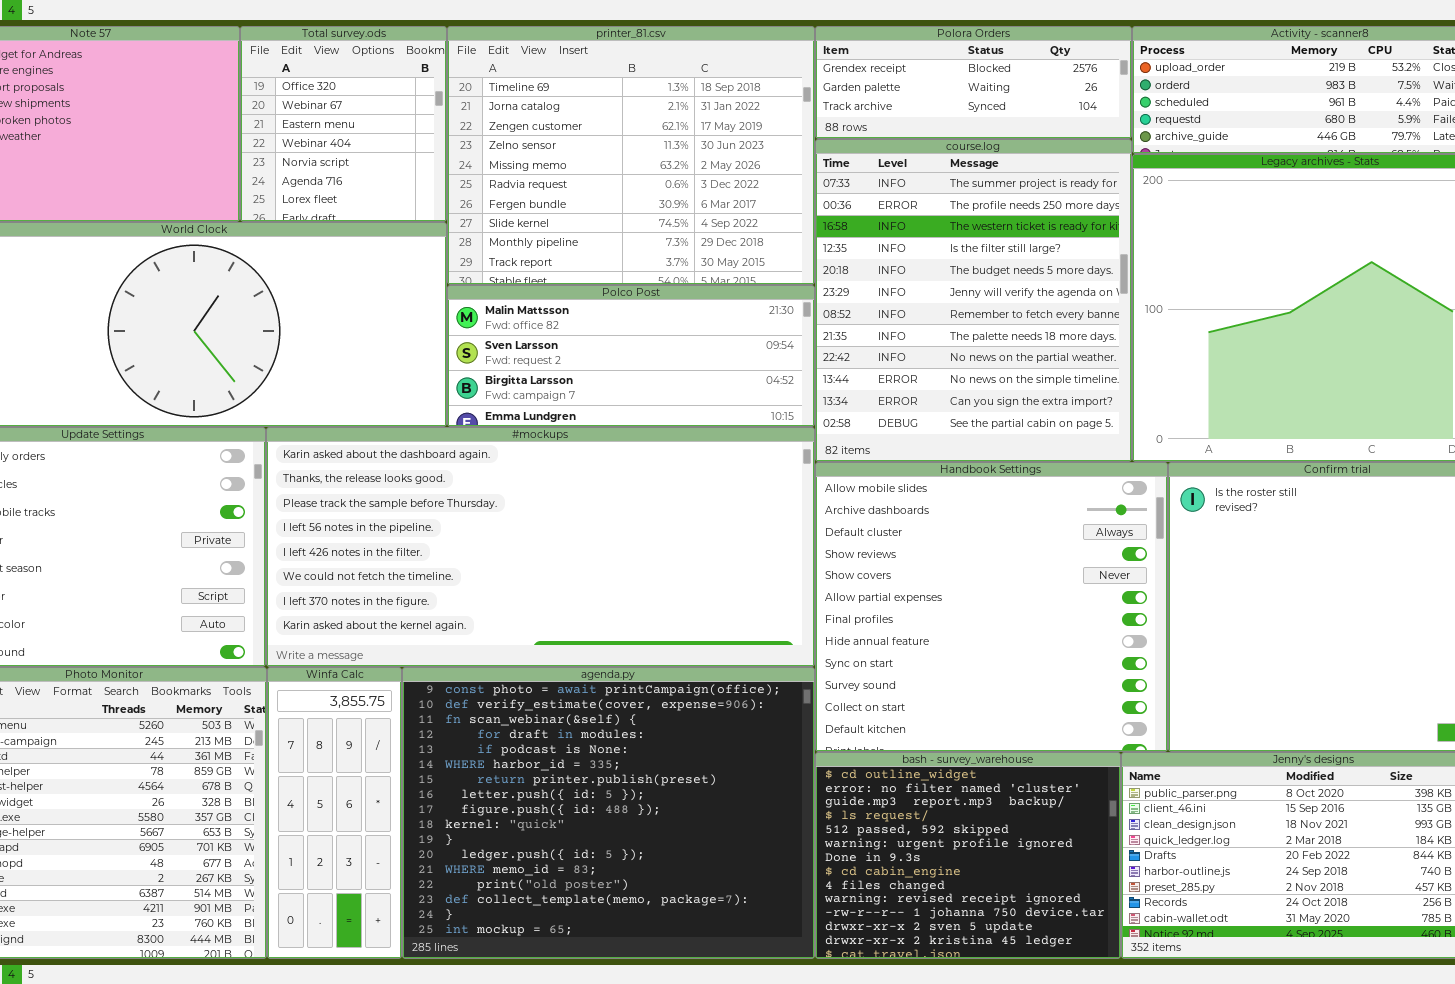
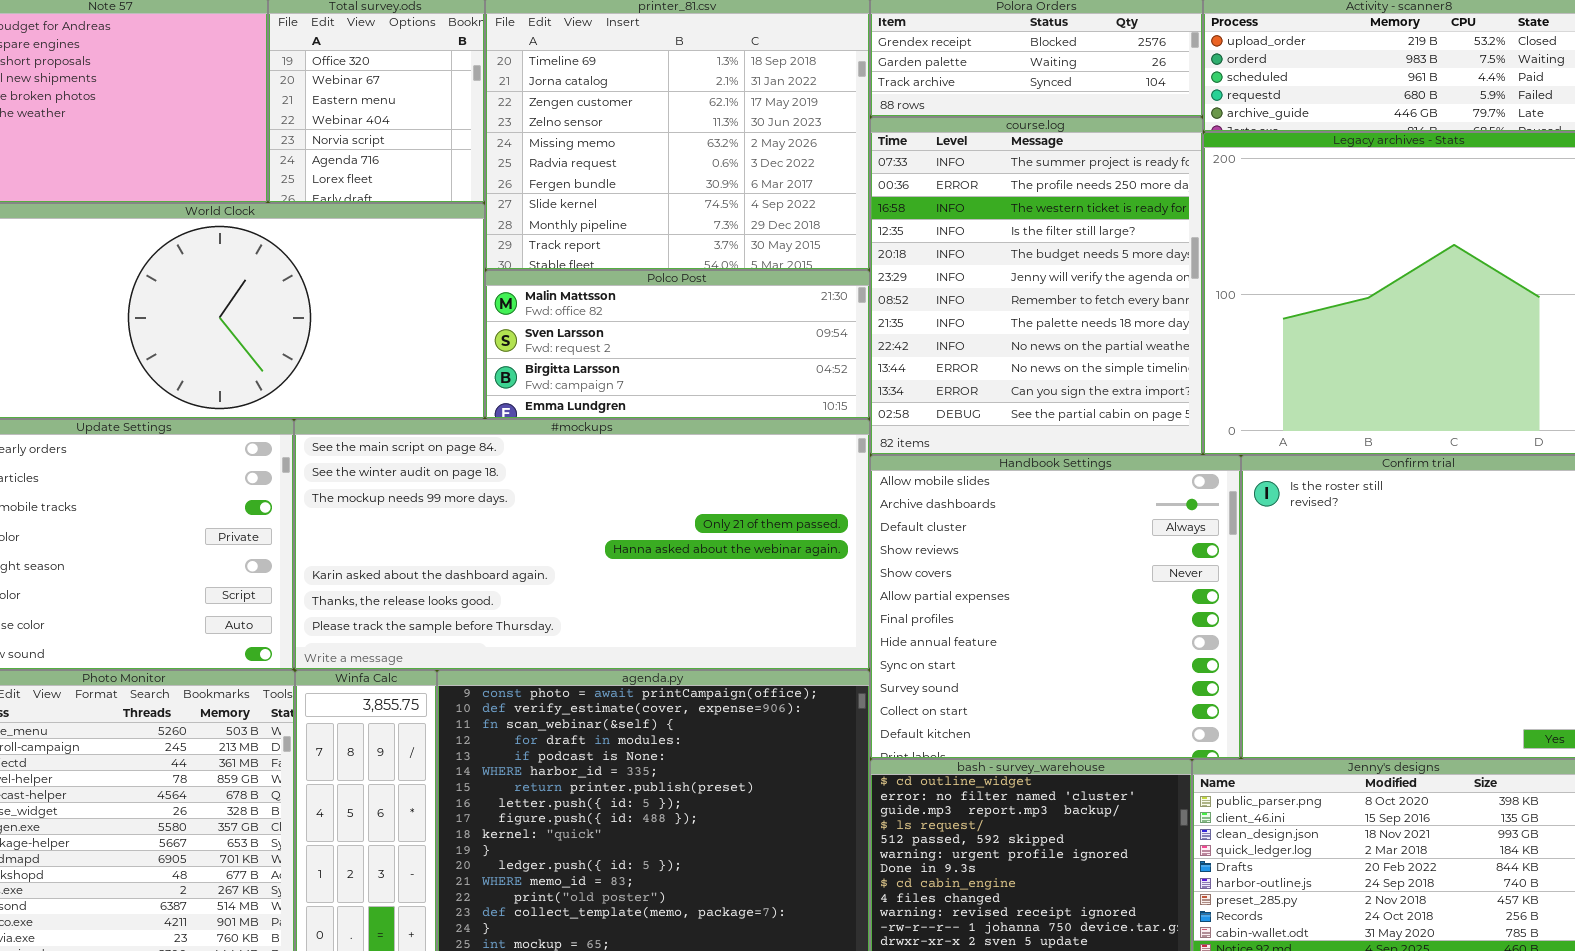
#mockups: [266,427,815,667] -> [294,419,870,670], scrolled up 5 rows

